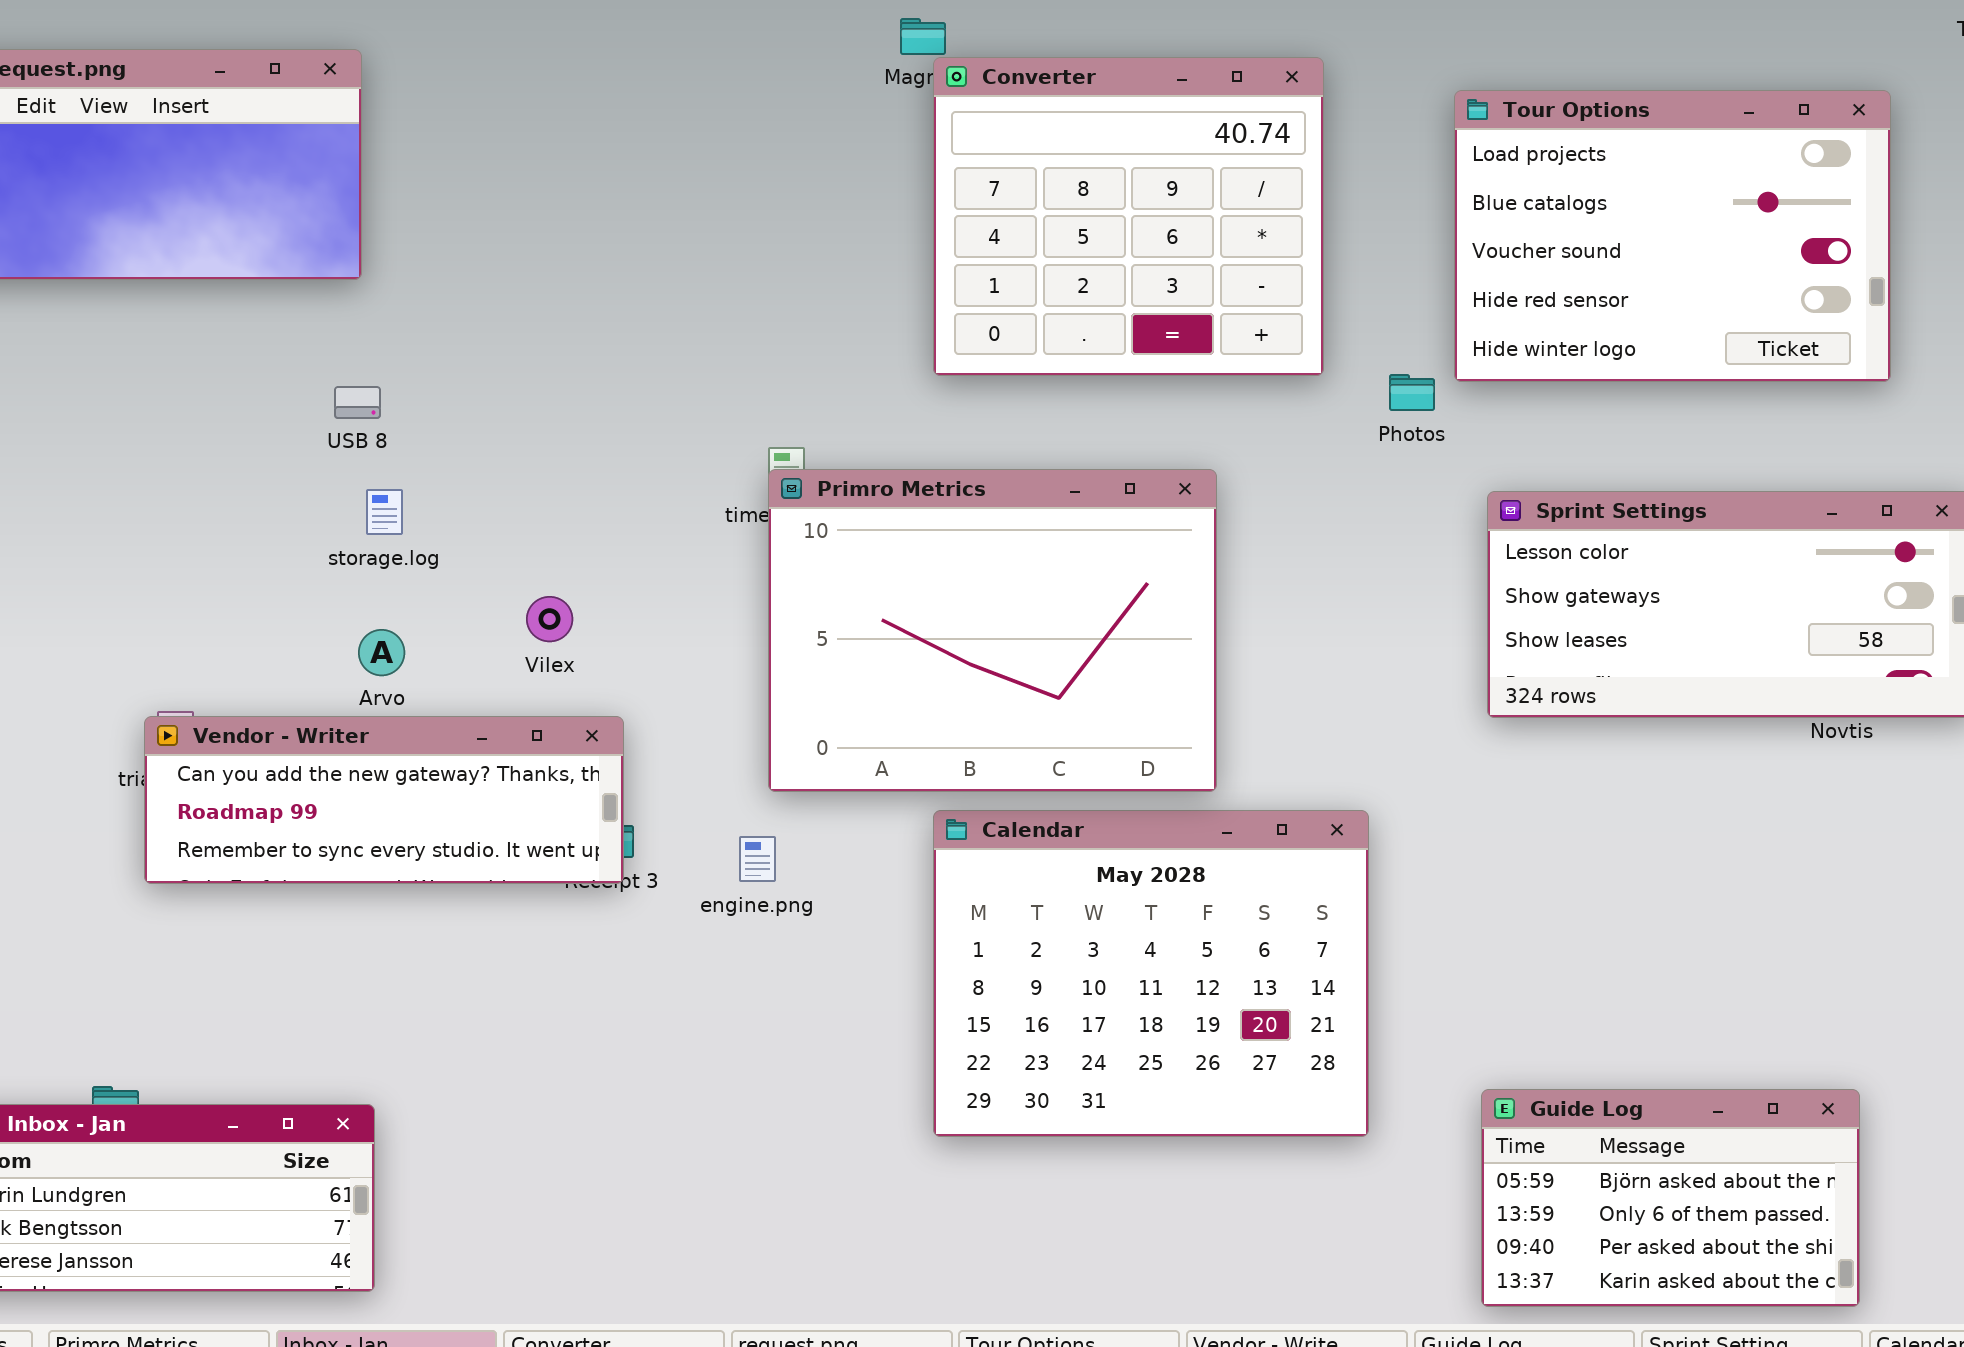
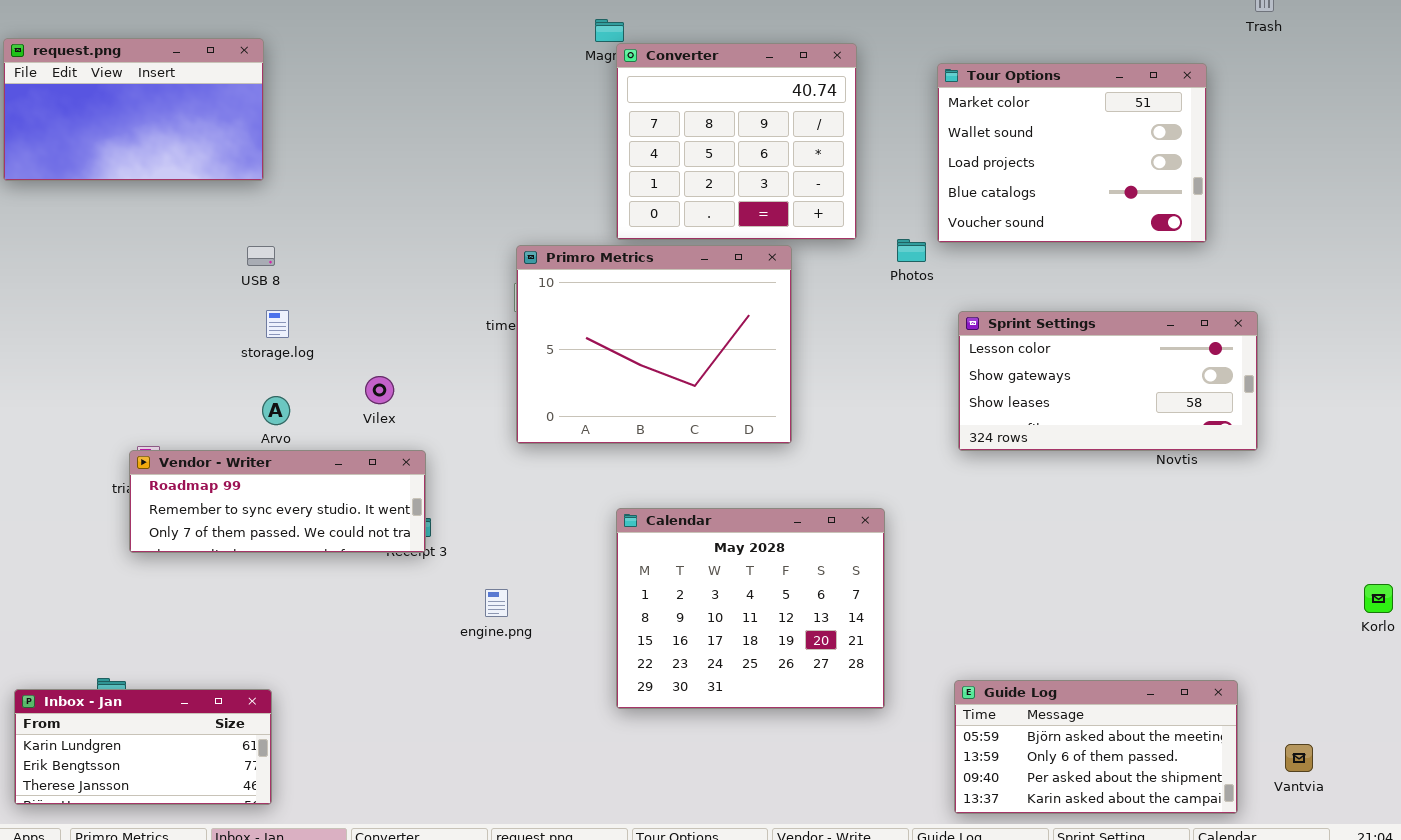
Tour Options: [1454,90,1891,382] -> [937,63,1207,243], scrolled up 2 rows
Primro Metrics: [768,469,1217,792] -> [516,245,792,444], moved
Vendor - Writer: [144,716,624,884] -> [129,450,426,553], scrolled down 1 row
engine.png: [739,836,776,882] -> [485,589,508,617], moved
Guide Log: [1481,1089,1860,1307] -> [954,680,1238,814], resized

